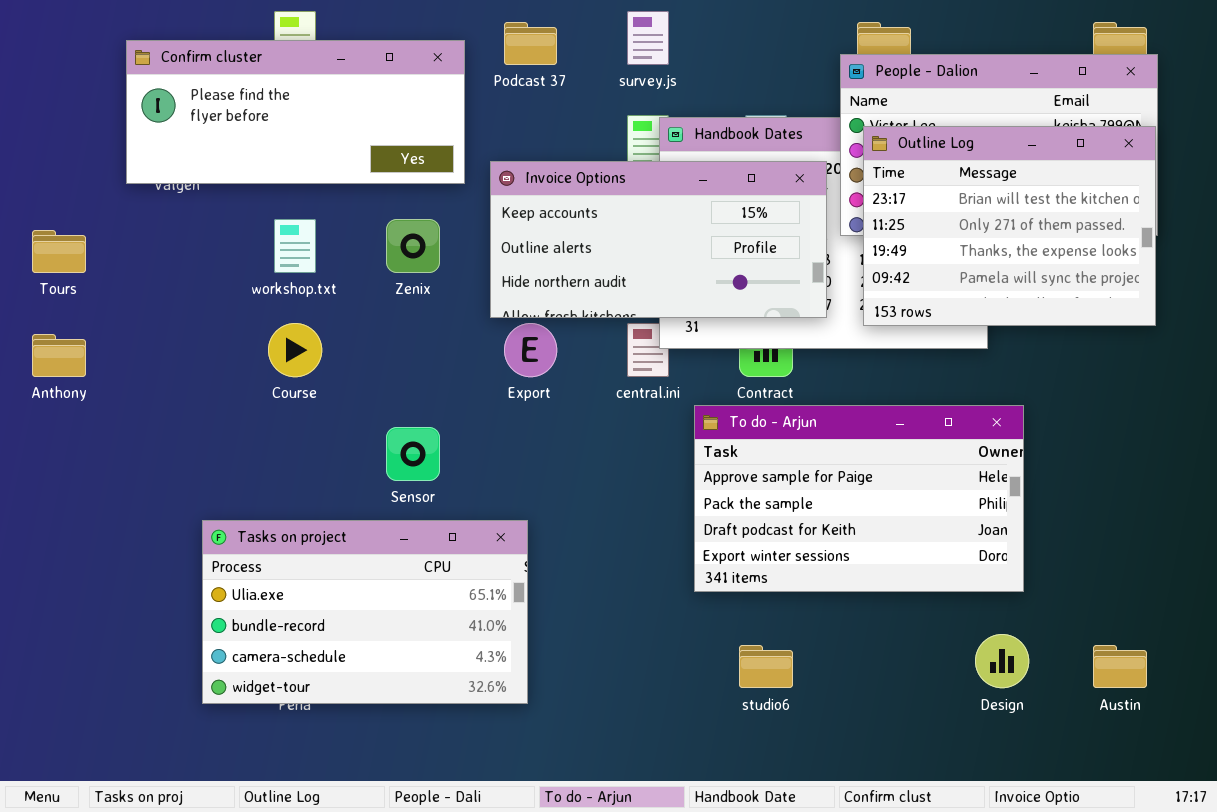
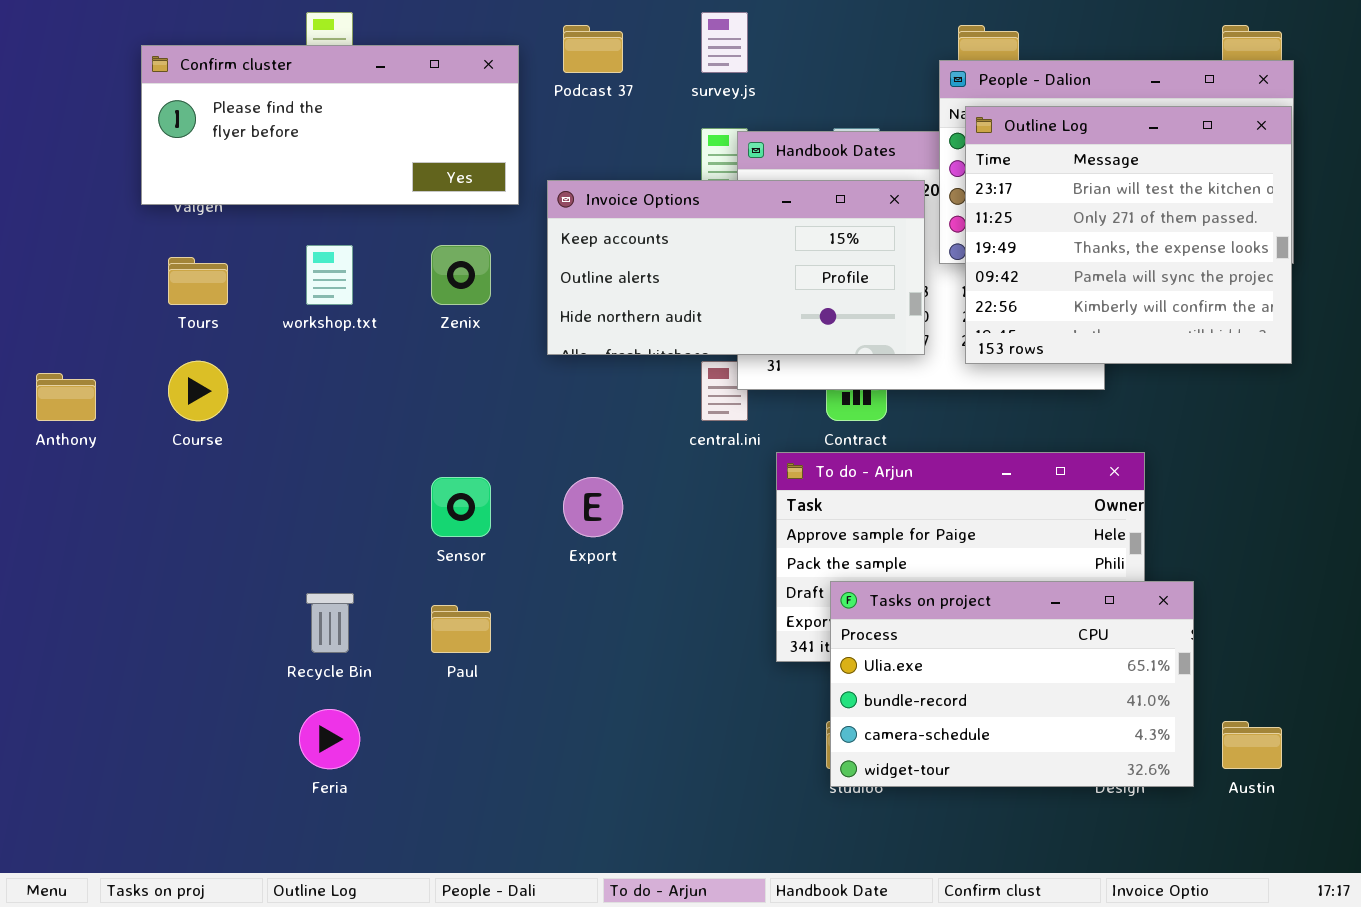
Outline Log: [863,126,1156,326] -> [965,106,1292,364], resized
Tours: [32,230,86,273] -> [168,257,228,305], moved
Course: [268,323,322,377] -> [168,361,228,421], moved
Export: [504,323,557,377] -> [563,477,623,537], moved
Tasks on project: [202,520,528,704] -> [830,581,1194,787], moved

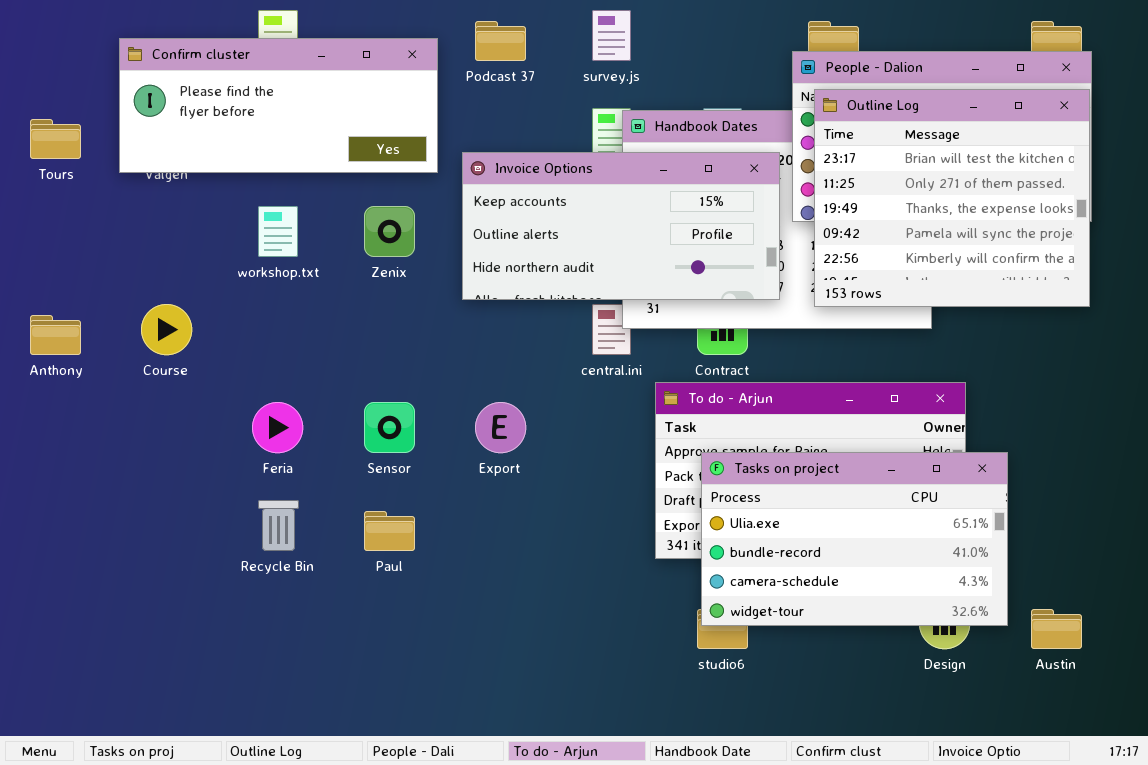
Tours: [168,257,228,305] -> [30,119,81,159], moved
Tasks on project: [830,581,1194,787] -> [701,452,1008,626], moved
Feria: [299,709,360,769] -> [252,402,303,453], moved

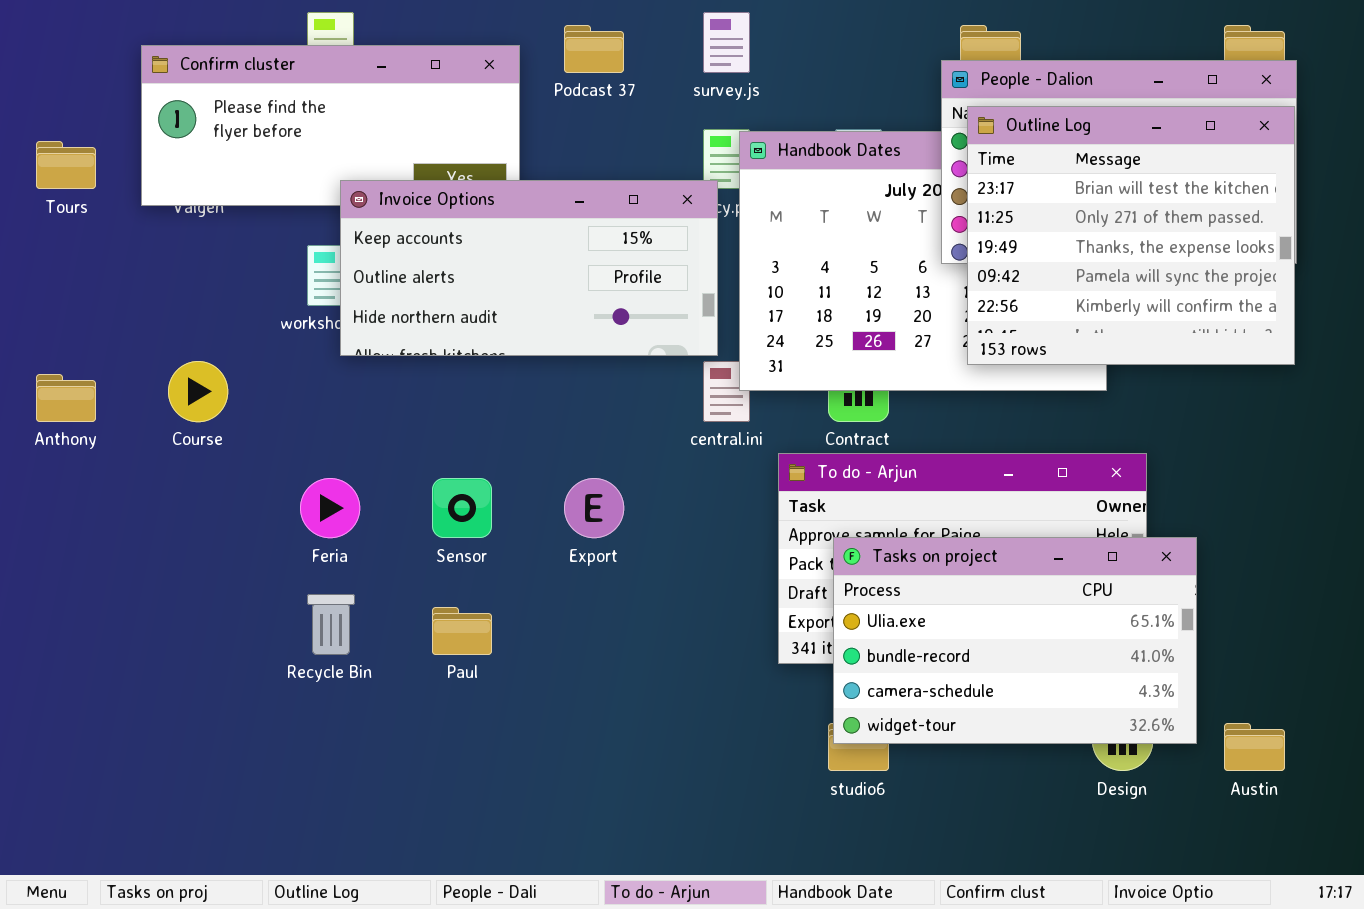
Invoice Options: [462,152,780,300] -> [340,180,718,356], moved

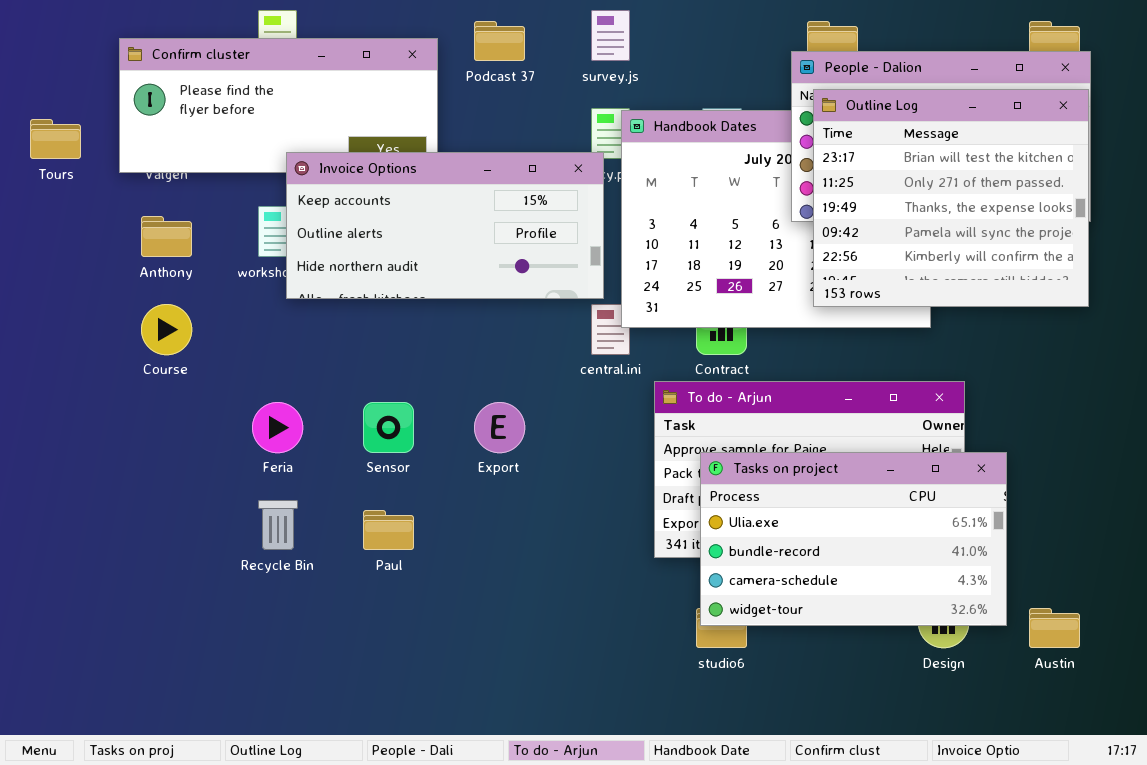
Anthony: [36,374,96,422] -> [141,216,192,257], moved

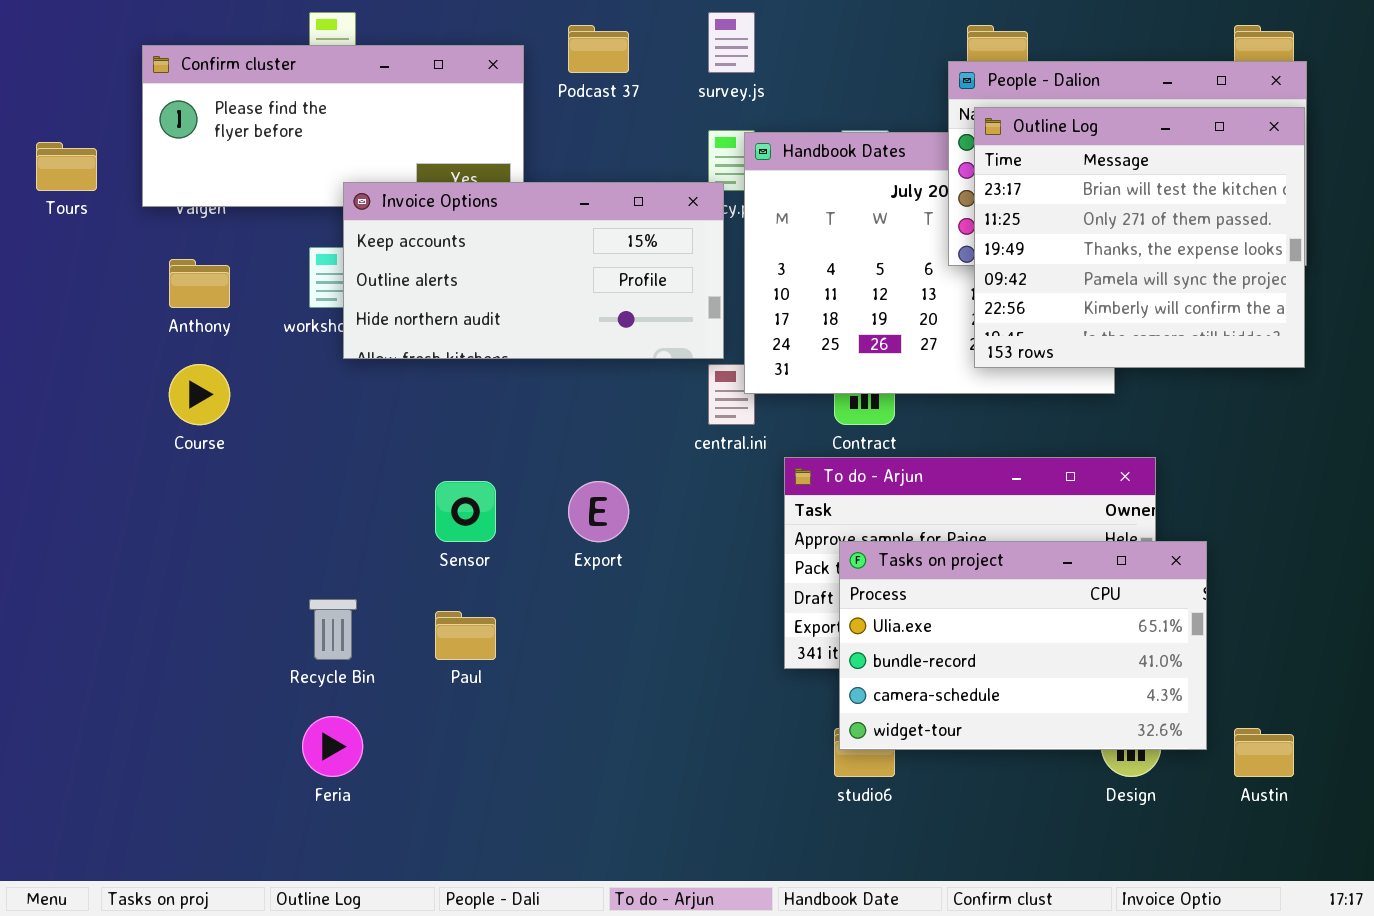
Feria: [252,402,303,453] -> [302,716,363,777], moved

